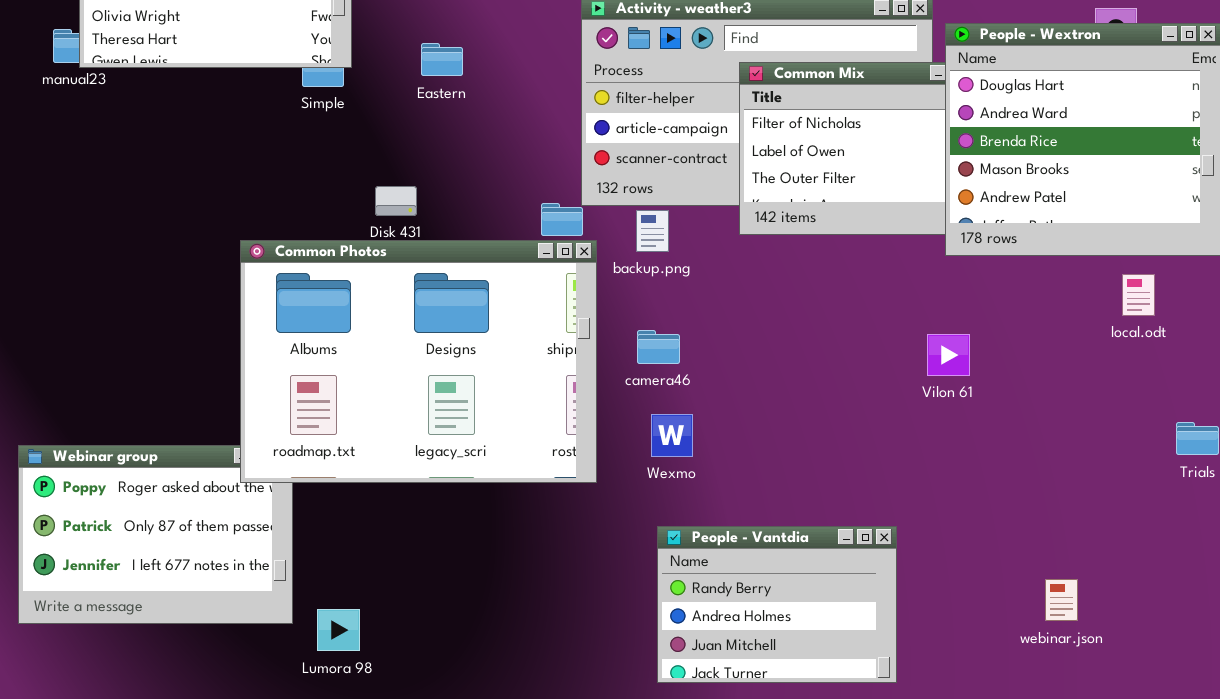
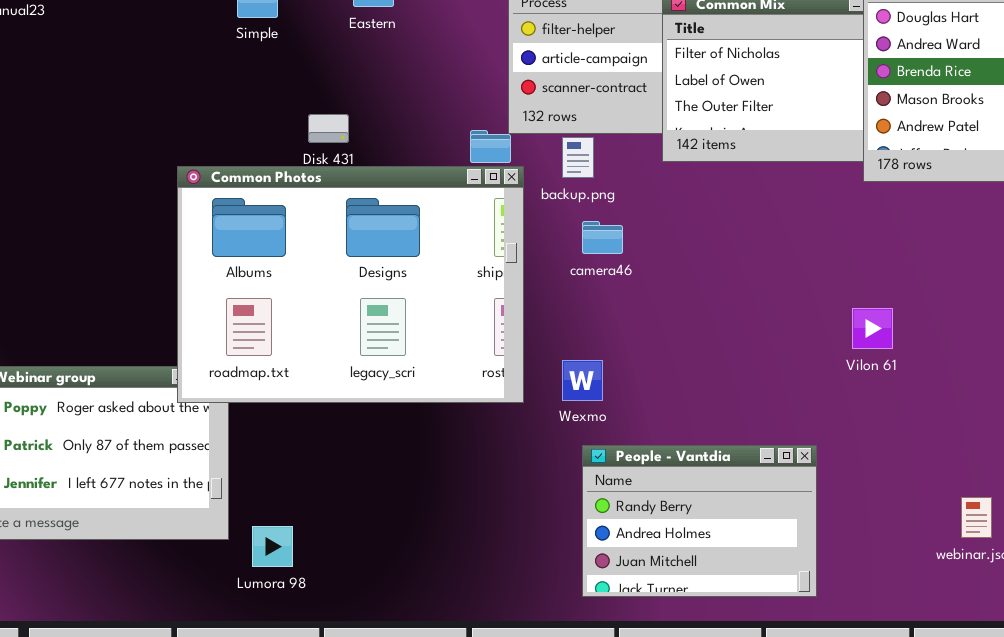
camera46: [637,330,680,364] -> [582,221,623,254], moved
Vilon 61: [927,334,970,376] -> [852,308,893,349], moved
Wexmo: [651,414,693,457] -> [562,360,603,401], moved

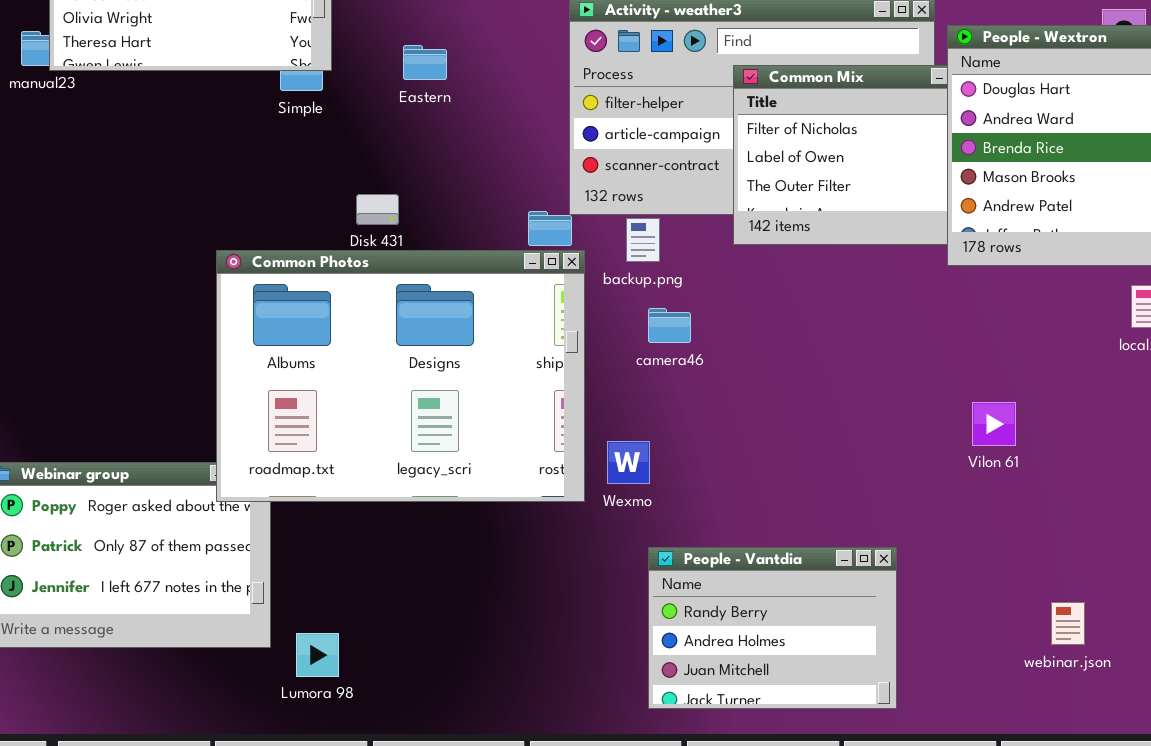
Vilon 61: [852,308,893,349] -> [972,402,1016,446], moved
Wexmo: [562,360,603,401] -> [607,441,650,484], moved

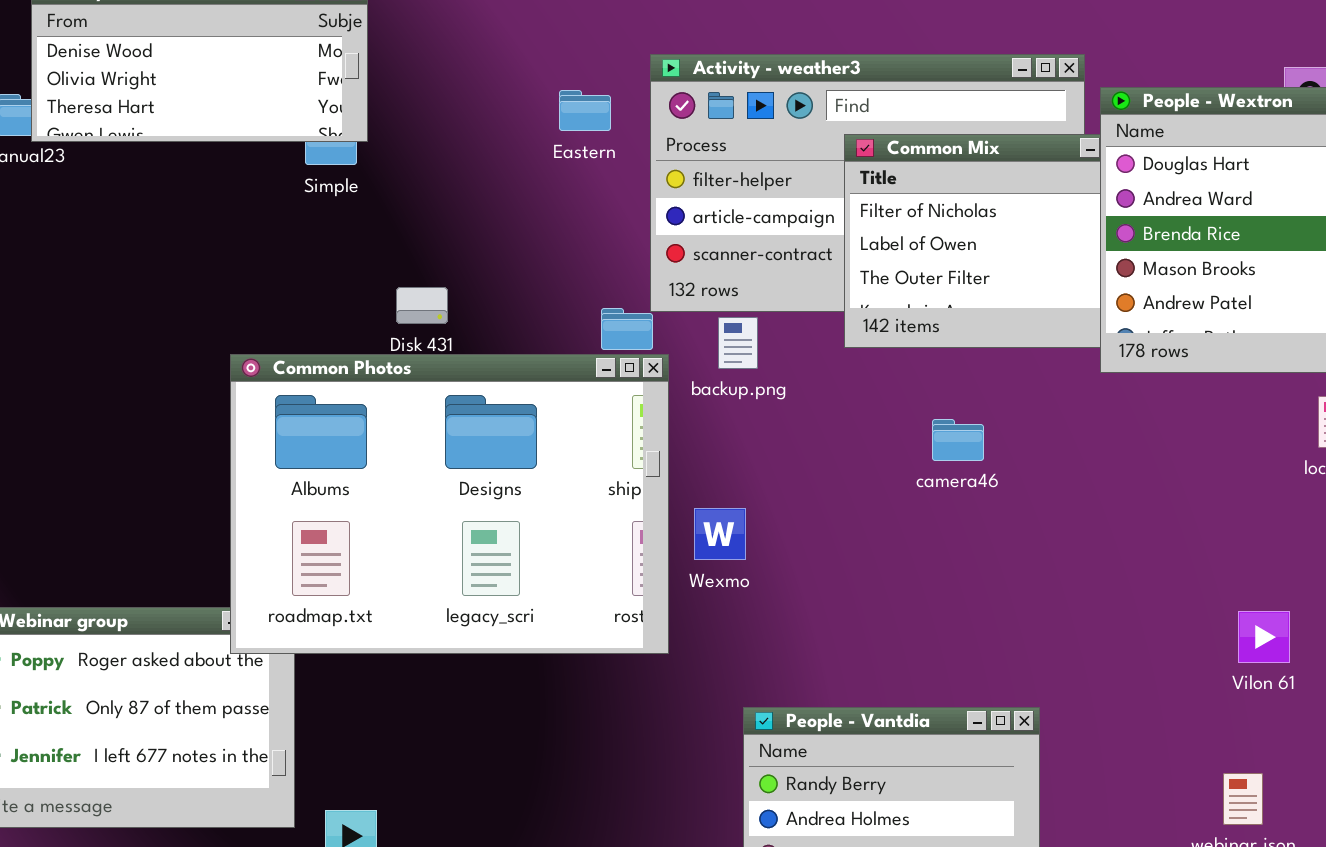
Eastern: [403,45,447,80] -> [559,90,611,131], moved
camera46: [648,308,691,343] -> [932,419,984,461], moved
Vilon 61: [972,402,1016,446] -> [1238,611,1290,663], moved
Wexmo: [607,441,650,484] -> [694,508,746,560], moved

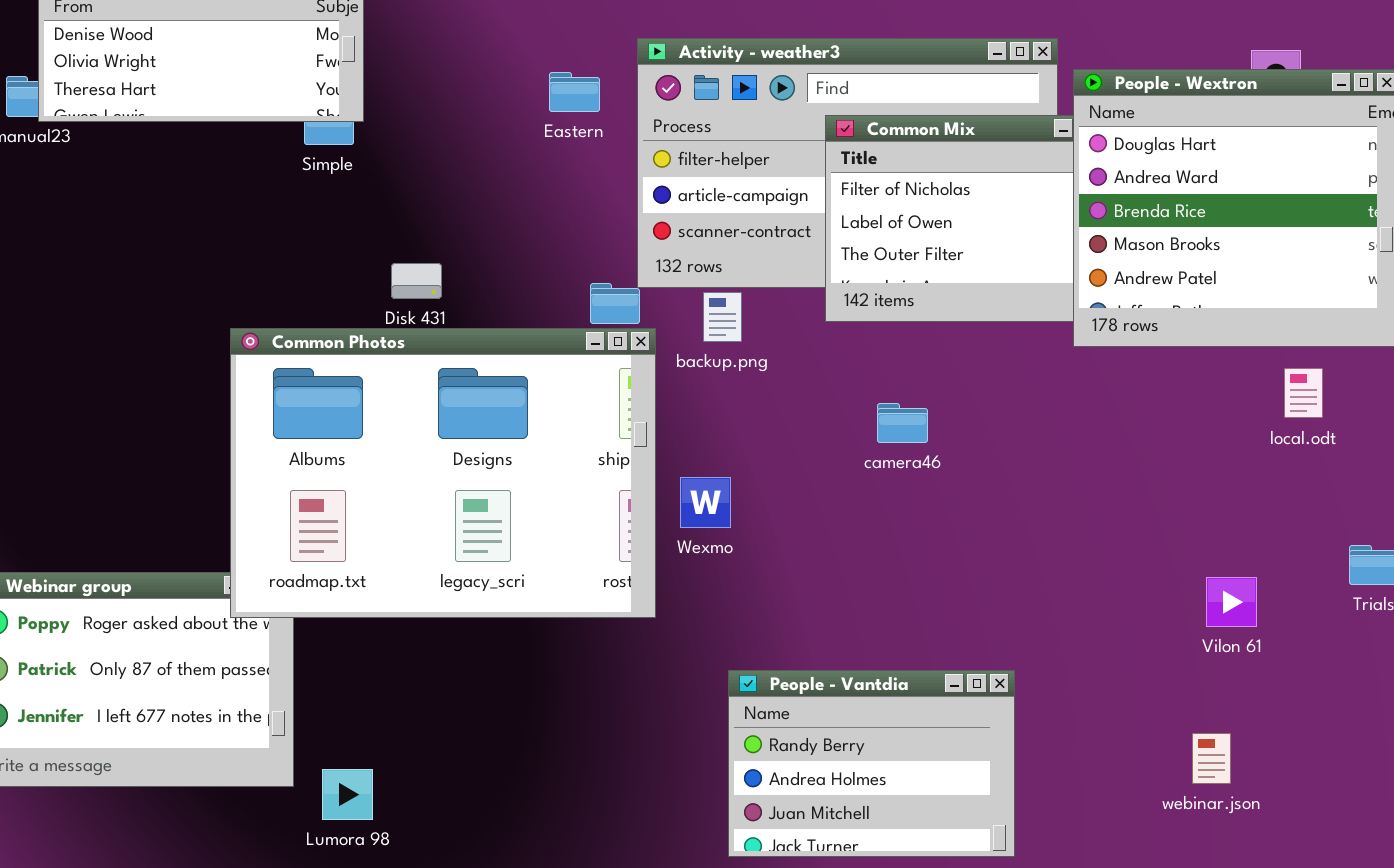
camera46: [932,419,984,461] -> [877,403,928,443], moved

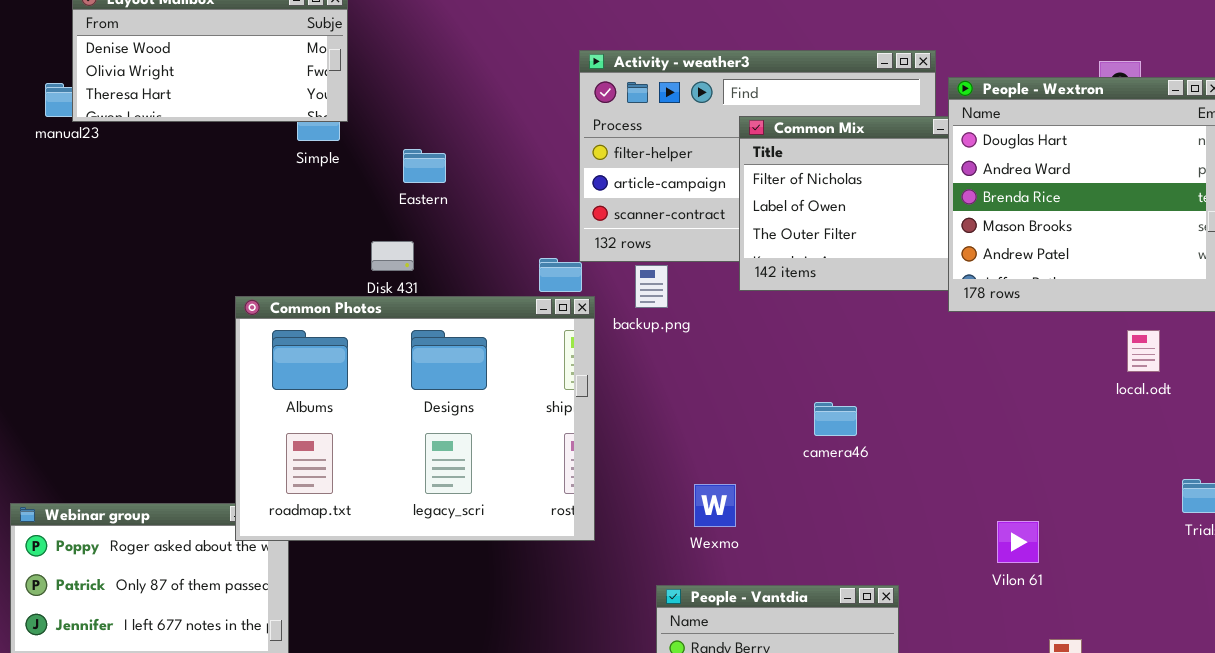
Eastern: [549,72,600,112] -> [403,149,446,183], moved
camera46: [877,403,928,443] -> [814,402,857,436], moved
Wexmo: [680,477,731,528] -> [694,484,736,527], moved
Vilon 61: [1206,577,1257,627] -> [997,521,1039,563], moved

